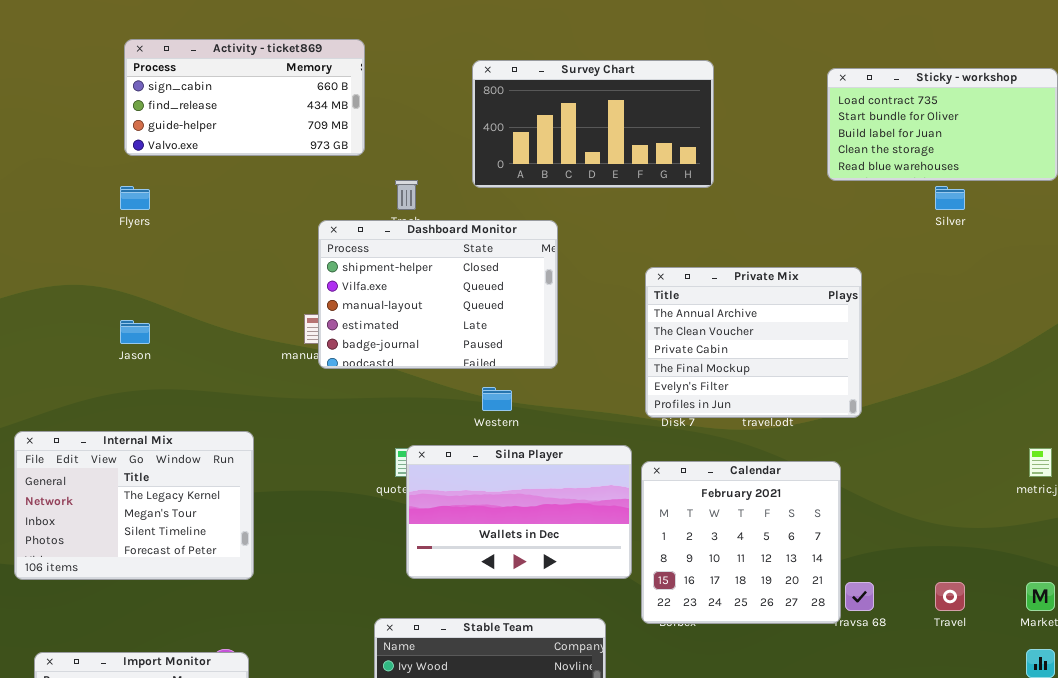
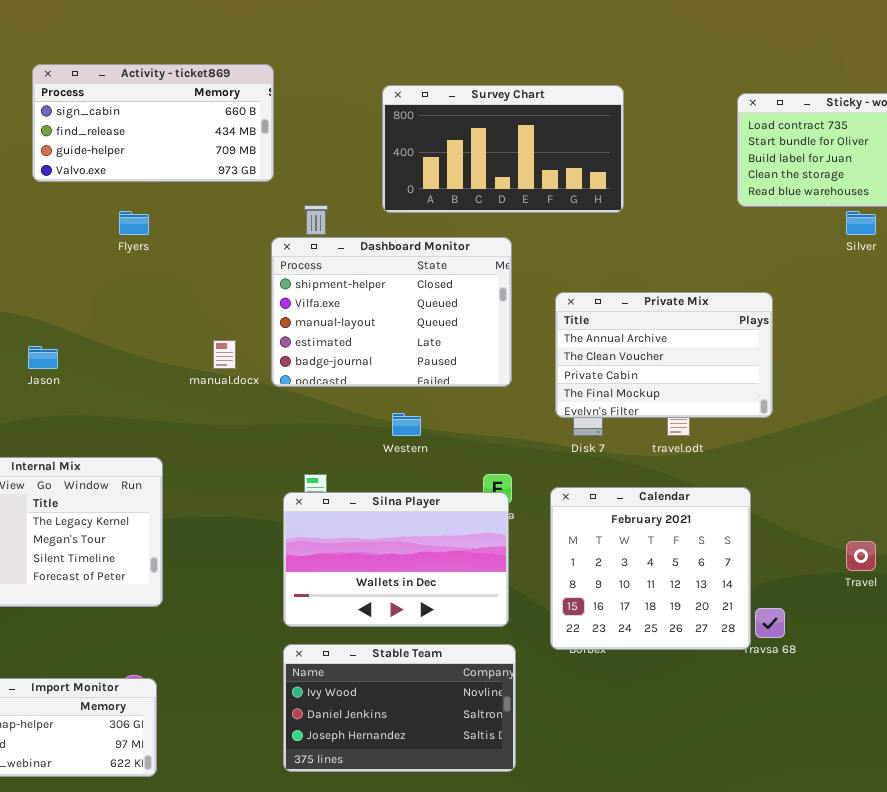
Flyers: [120,186,150,210] -> [119,211,149,235], moved
Dashboard Monitor: [318,220,558,369] -> [271,237,512,387], moved
Private Mix: [645,267,862,418] -> [555,292,773,418], resized
Silna Player: [406,445,632,579] -> [283,492,509,627], moved
Travel: [935,582,965,611] -> [846,541,876,571], moved

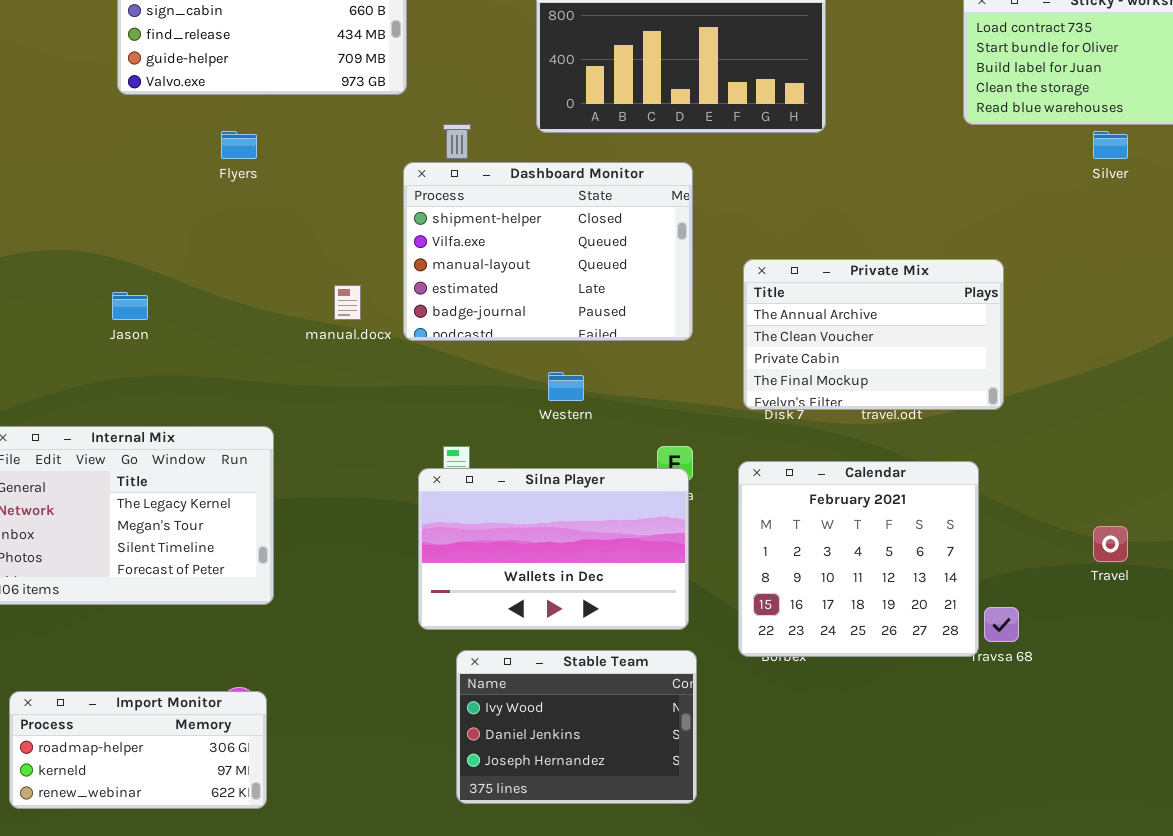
Private Mix: [555,292,773,418] -> [743,259,1004,410], moved
Stable Team: [283,644,516,772] -> [456,650,697,804], resized

